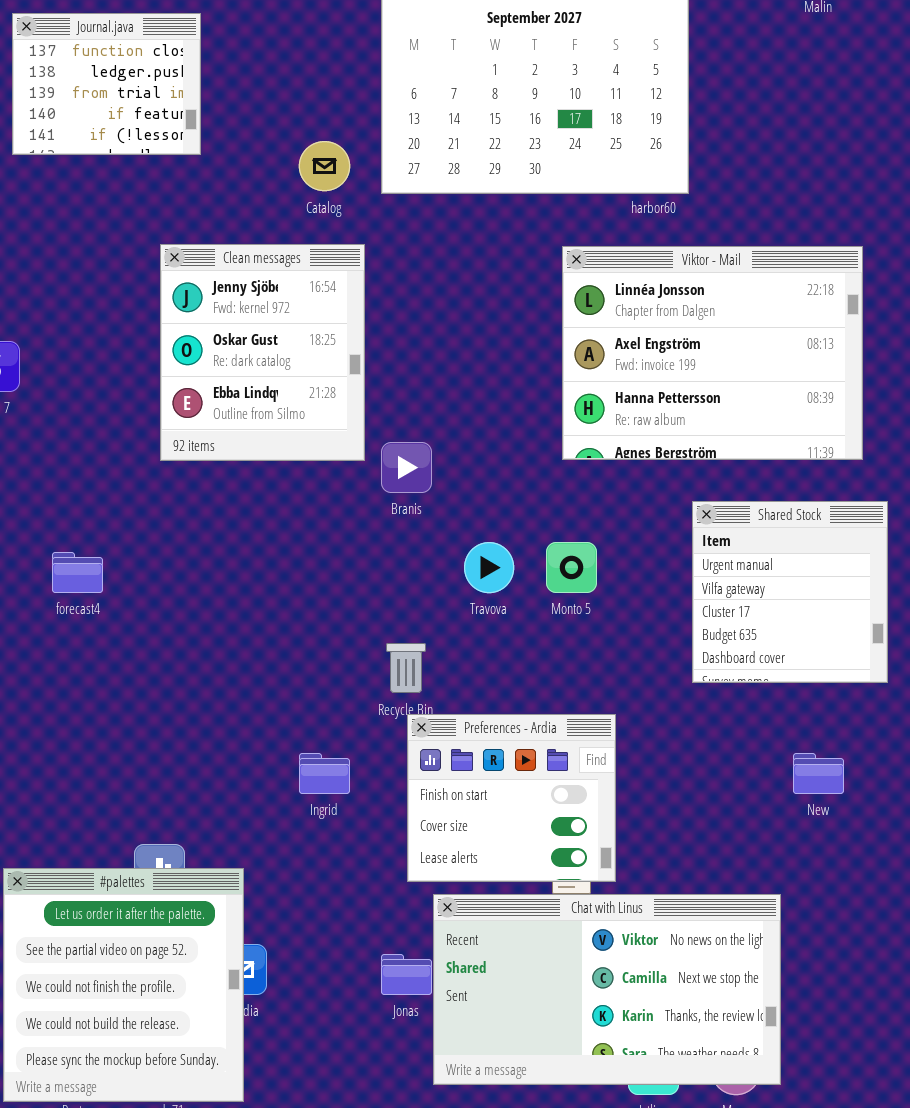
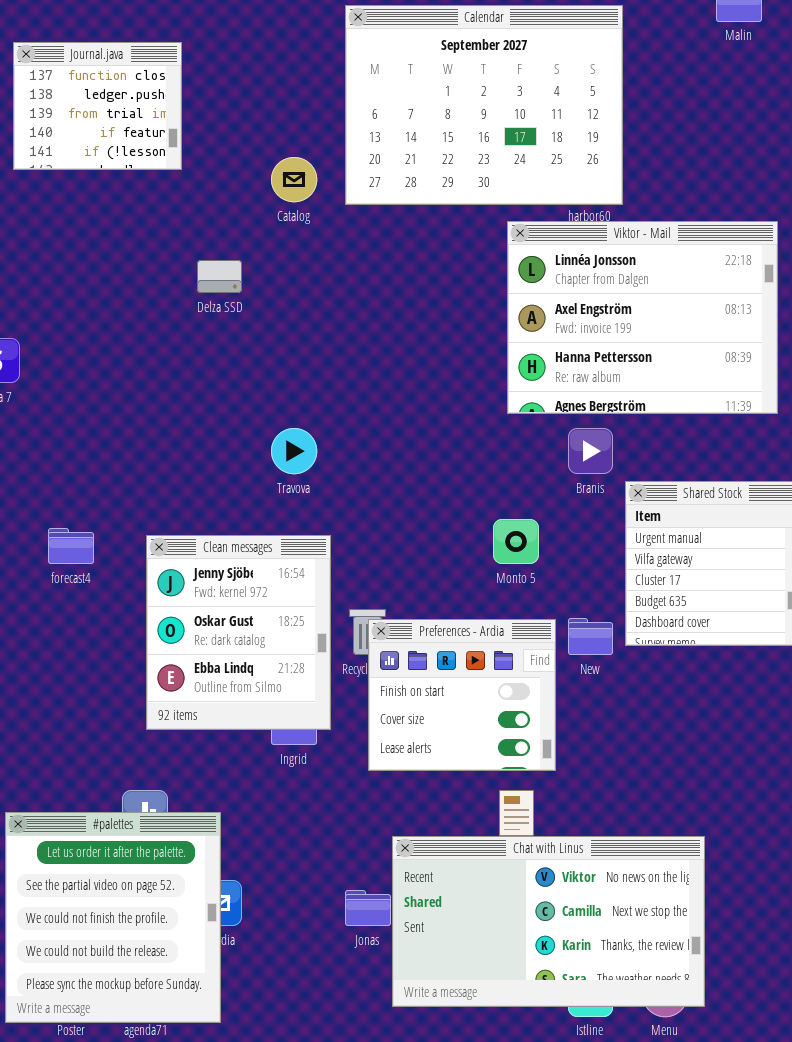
Clean messages: [160,244,365,461] -> [146,535,331,730], moved
Viktor - Mail: [562,246,863,460] -> [507,221,778,414], moved
Branis: [381,442,432,493] -> [568,428,613,474], moved
Travova: [464,542,514,593] -> [271,428,317,474], moved
Preferences - Ardia: [407,714,616,882] -> [368,619,556,771], moved
New: [793,753,844,794] -> [568,618,613,655], moved

